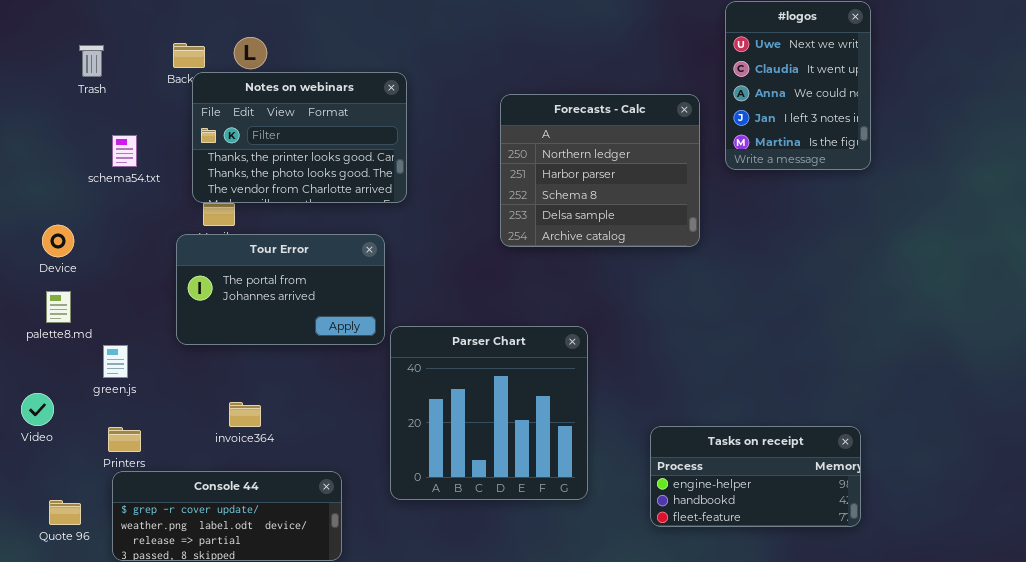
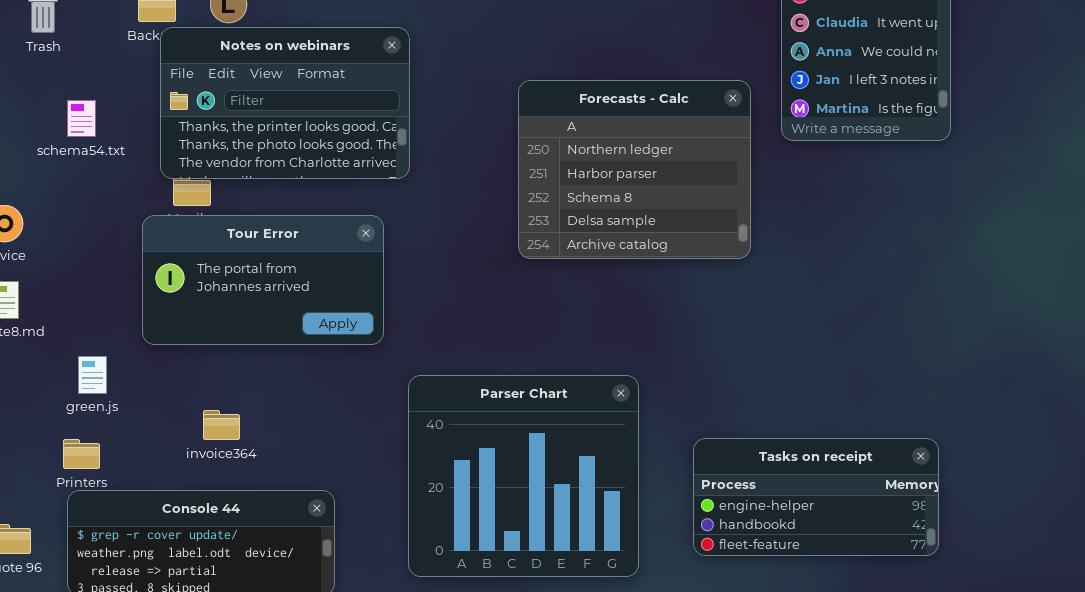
Forecasts - Calc: [500,94,700,247] -> [518,80,751,259], moved
Parser Chart: [390,326,588,500] -> [408,375,639,577], moved
green.js: [103,345,128,378] -> [78,356,107,394], moved

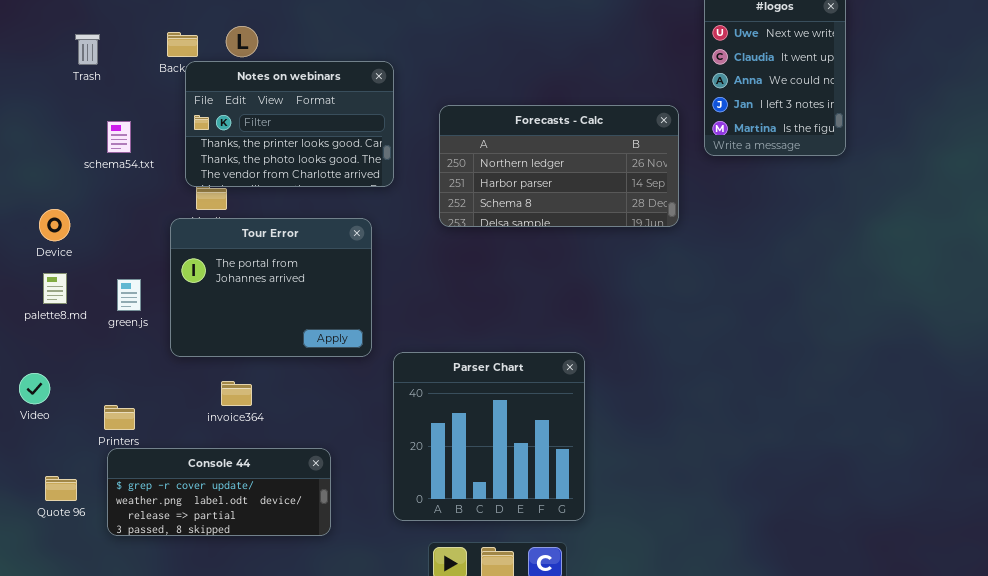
Forecasts - Calc: [518,80,751,259] -> [439,105,679,227], resized
Tour Error: [142,215,384,345] -> [170,218,372,357], resized
green.js: [78,356,107,394] -> [117,279,141,311], moved
Tasks on receipt: [693,438,939,556] -> none, closed

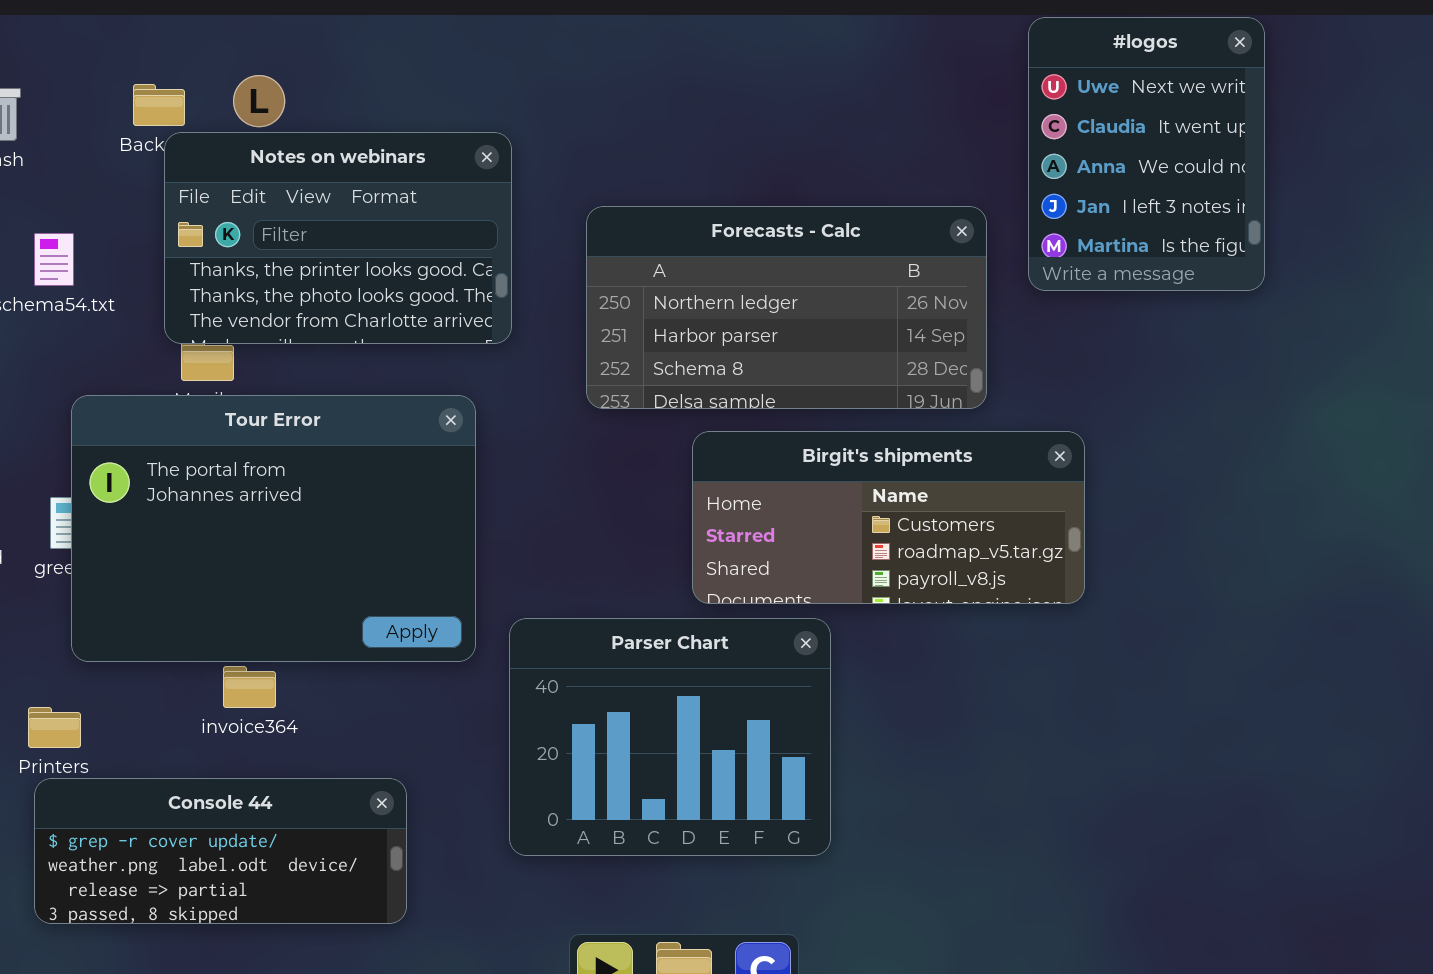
Tour Error: [170,218,372,357] -> [71,395,476,662], resized
Birgit's shipments: none -> [692,431,1085,604], opened
Parser Chart: [393,352,585,521] -> [509,618,831,856], resized

